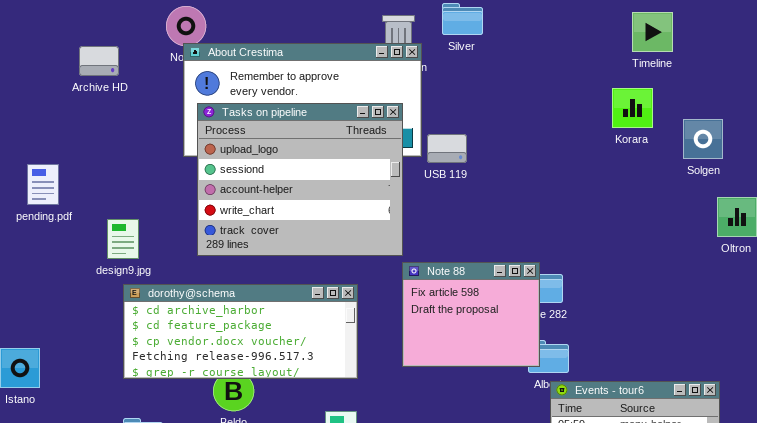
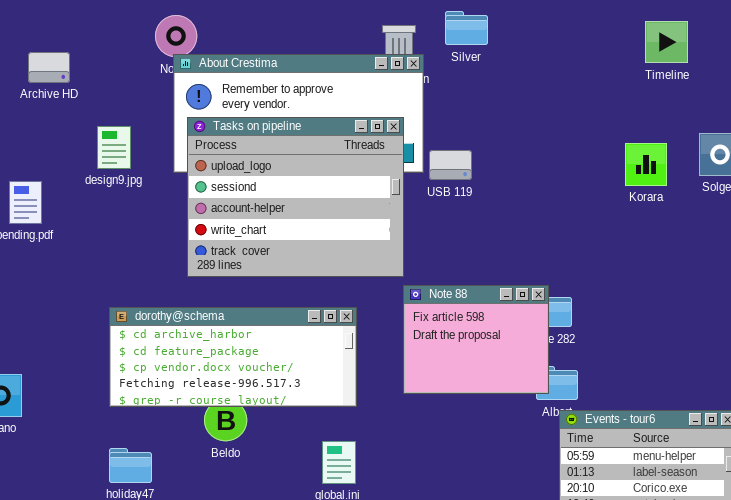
Archive HD: [79,46,119,76] -> [28,52,70,83], moved
Korara: [612,88,653,128] -> [625,143,667,186], moved
design9.jpg: [107,219,139,259] -> [97,126,131,169], moved

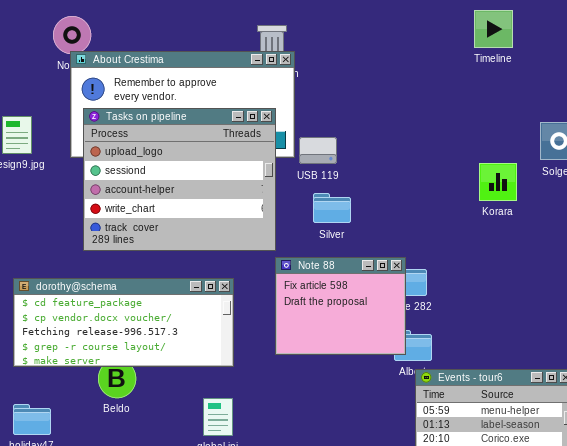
Silver: [445,11,488,45] -> [313,193,351,223], moved
Timeline: [645,21,688,63] -> [474,10,513,48], moved
Korara: [625,143,667,186] -> [479,163,517,201], moved
dorothy@schema: [109,307,357,407] -> [13,278,234,367], scrolled down 1 row

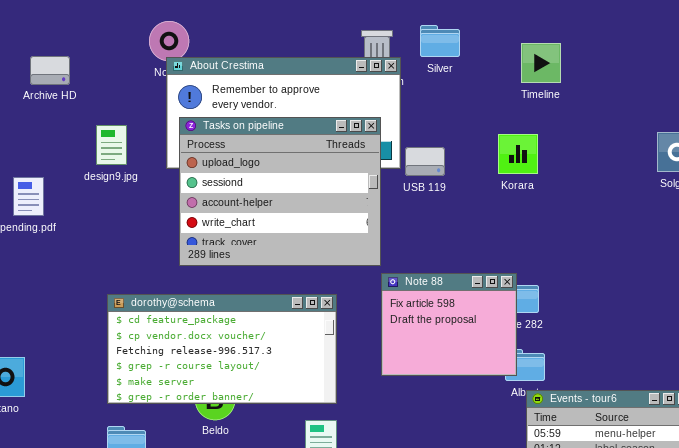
Timeline: [474,10,513,48] -> [521,43,561,83], moved
Korara: [479,163,517,201] -> [498,134,538,174], moved
Silver: [313,193,351,223] -> [420,25,460,57], moved
dorothy@schema: [13,278,234,367] -> [107,294,337,404], resized

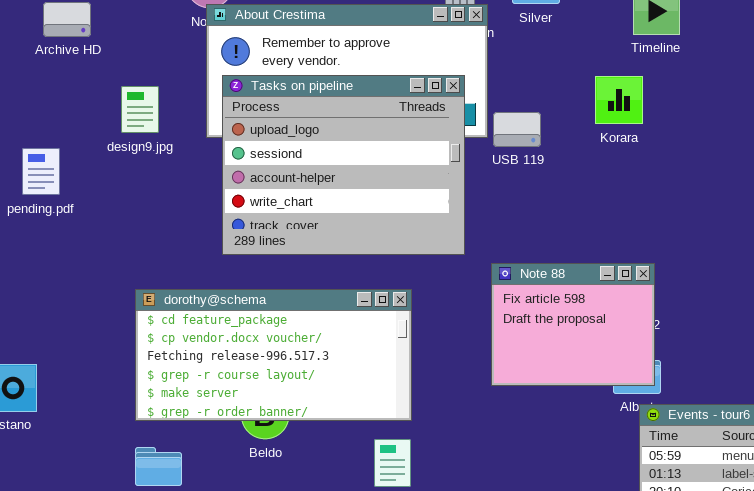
Korara: [498,134,538,174] -> [595,76,643,124], moved
Note 88: [381,273,517,376] -> [491,263,655,386], moved

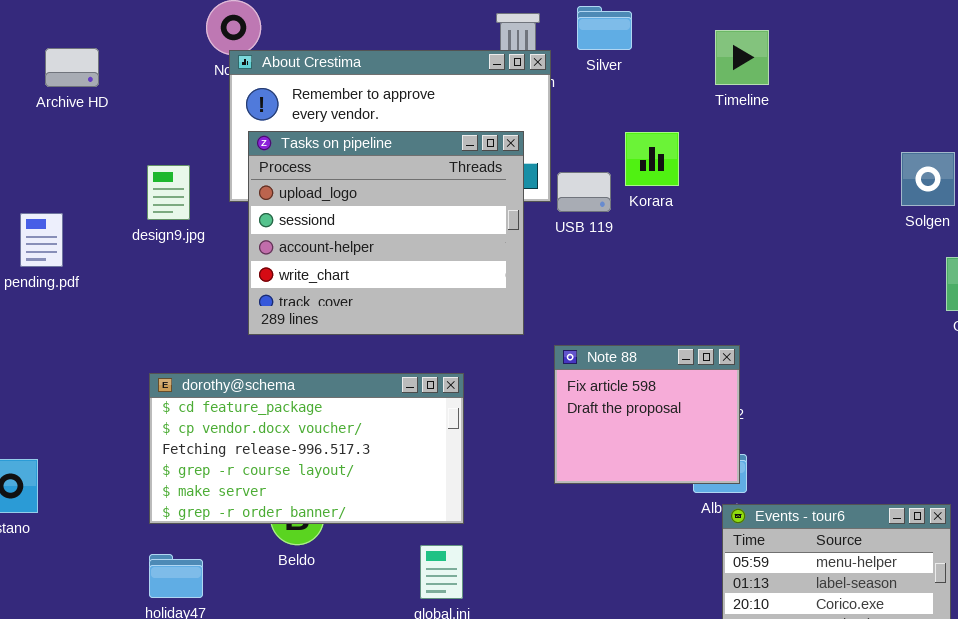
Korara: [595,76,643,124] -> [625,132,679,186], moved
design9.jpg: [121,86,159,133] -> [147,165,190,220], moved

